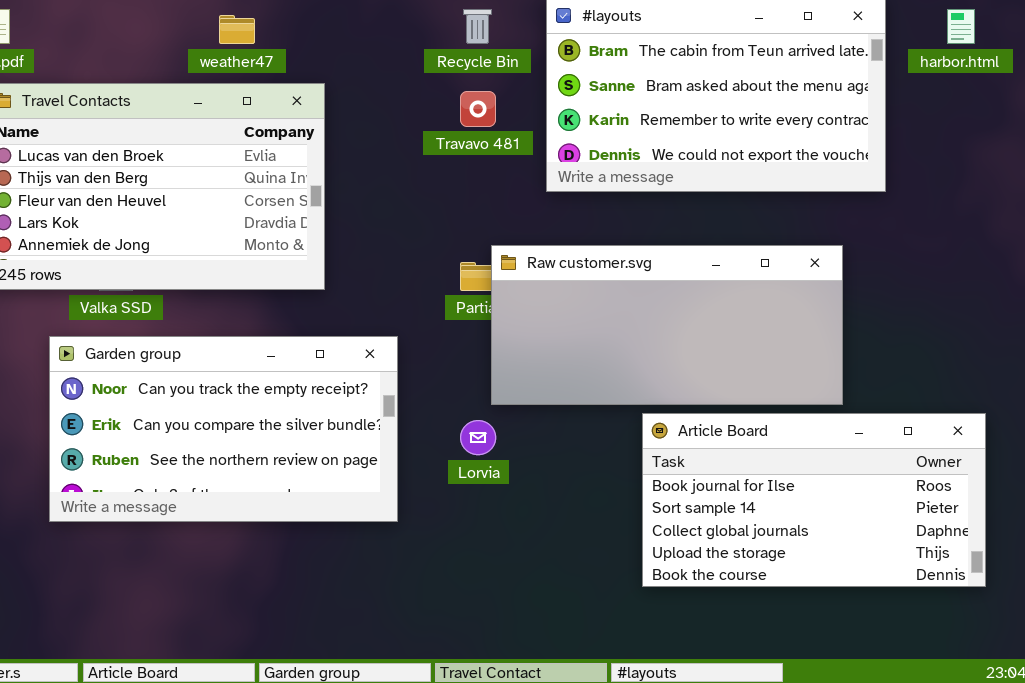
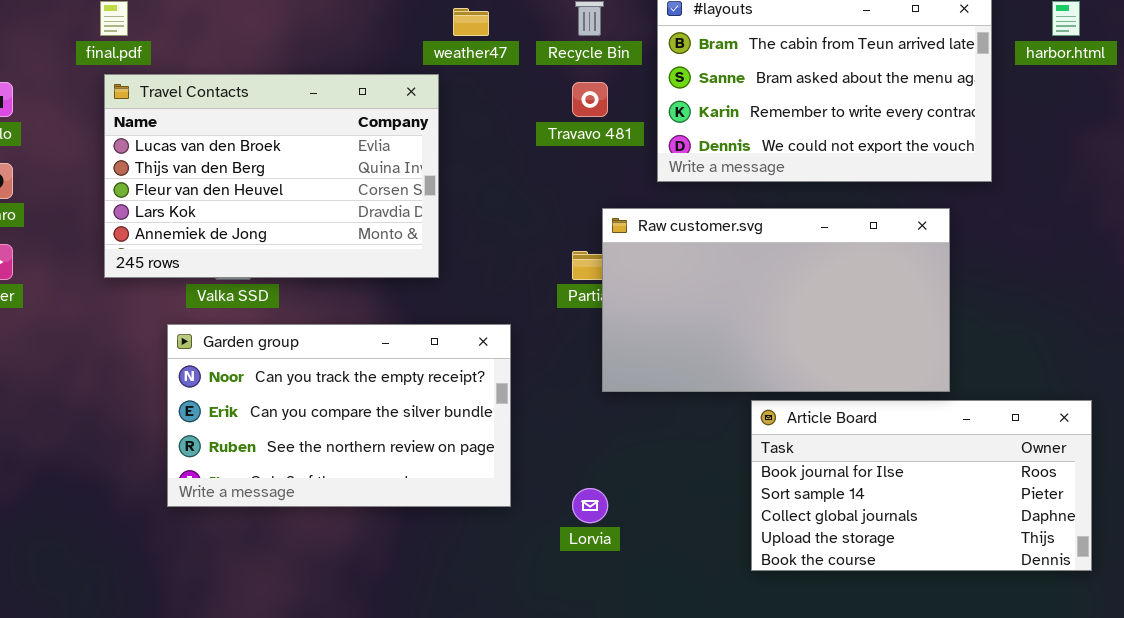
weather47: [219,15,255,44] -> [453,8,489,36], moved
Raw customer.svg: [491,245,843,405] -> [602,208,950,392], resized
Lorvia: [460,420,496,455] -> [572,488,608,523], moved

